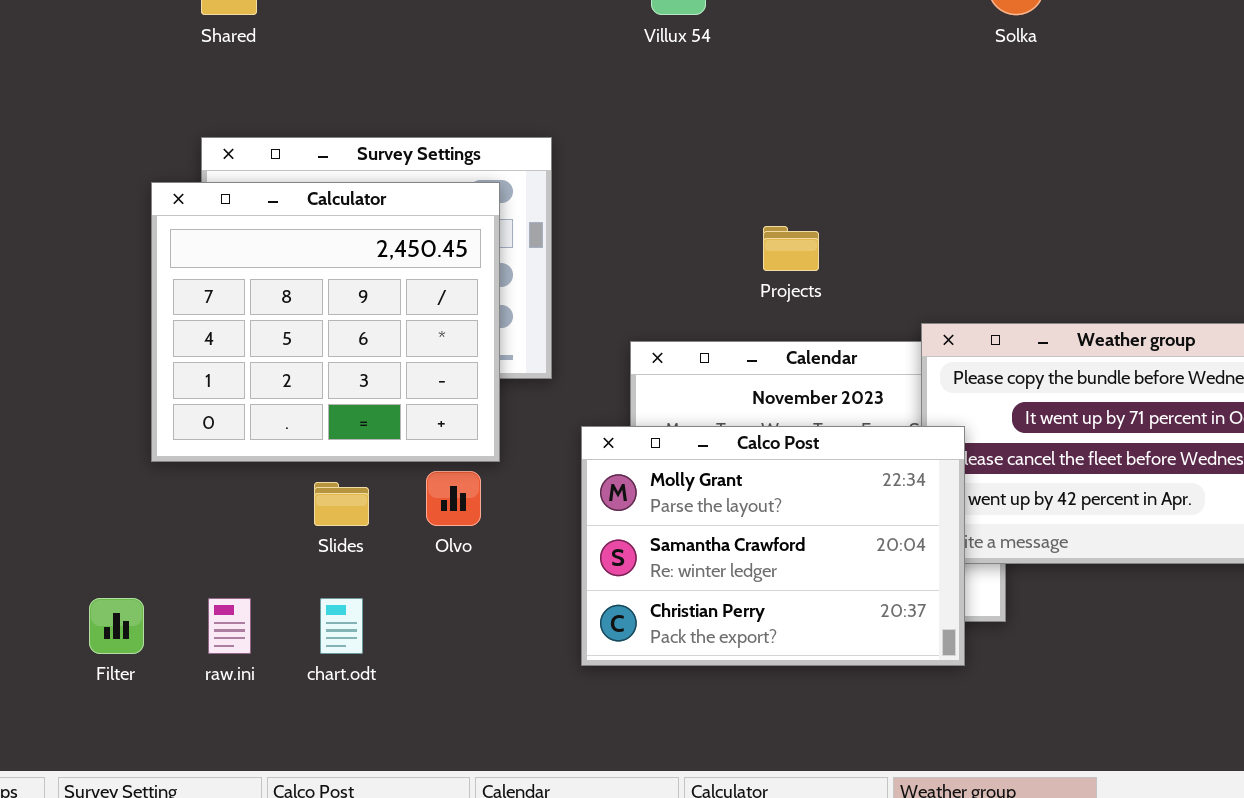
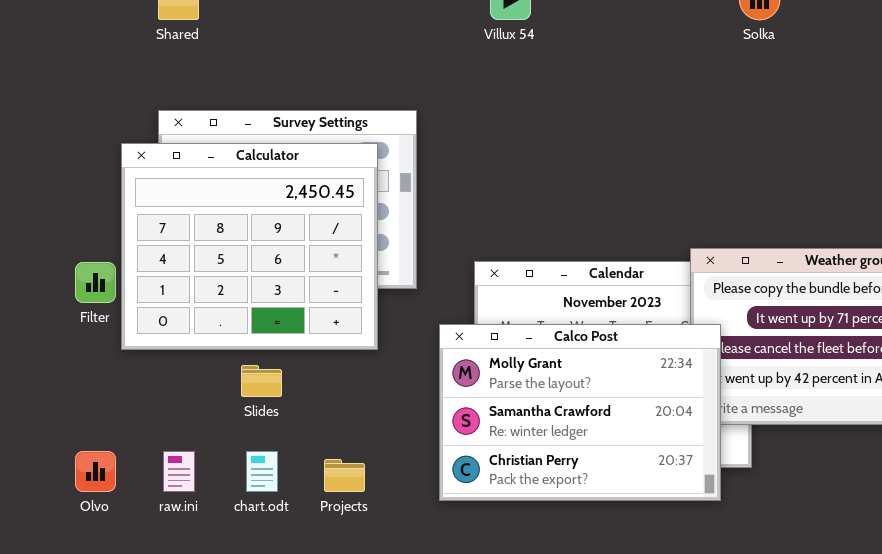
Projects: [763,226,819,271] -> [324,459,365,492], moved
Olvo: [426,471,481,526] -> [75,451,116,492], moved
Filter: [89,598,144,654] -> [75,262,116,303], moved

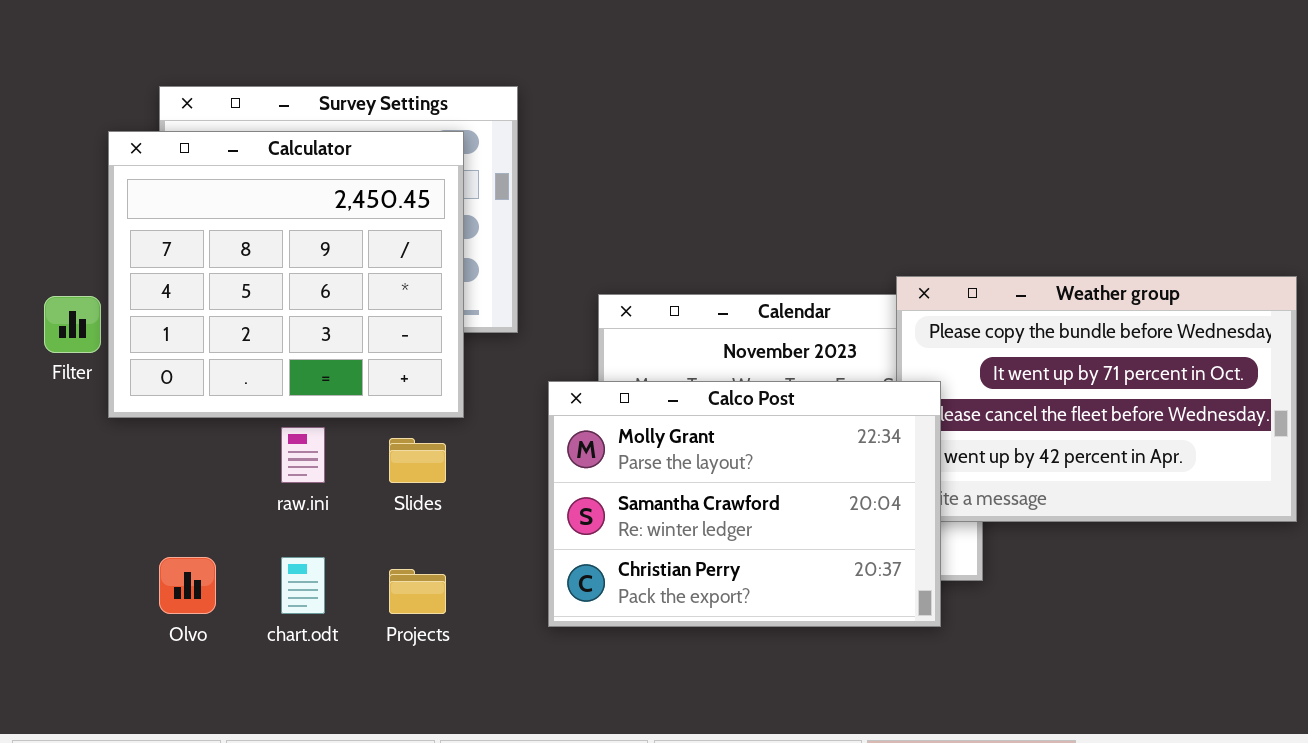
Slides: [241,365,282,397] -> [389,438,446,483], moved
Olvo: [75,451,116,492] -> [159,557,216,614], moved
raw.ini: [163,451,195,492] -> [281,427,325,483], moved

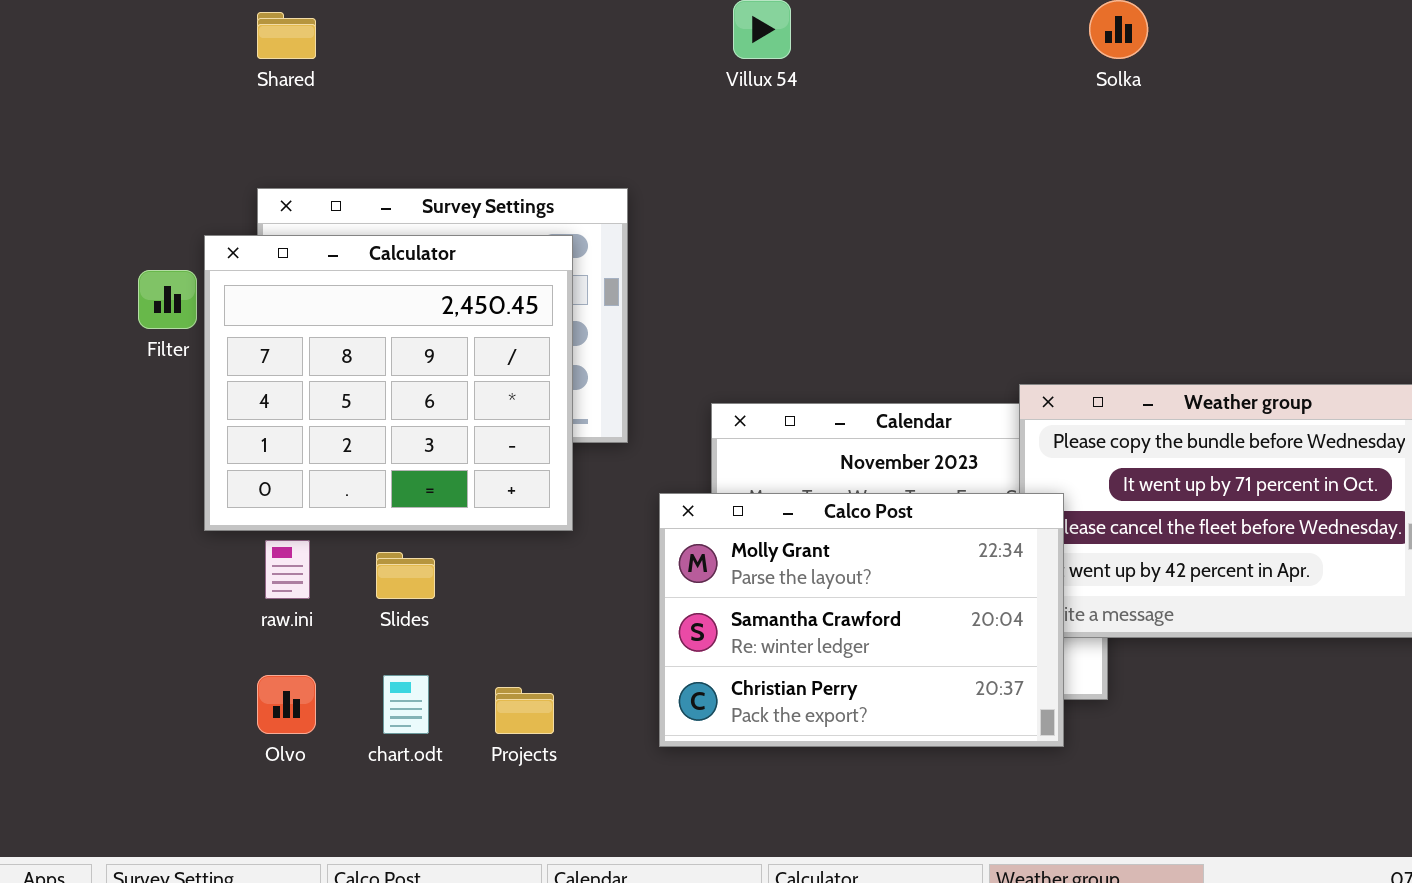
Filter: [44,296,101,353] -> [138,270,197,329], moved
raw.ini: [281,427,325,483] -> [265,540,310,599], moved
Slides: [389,438,446,483] -> [376,552,435,599], moved

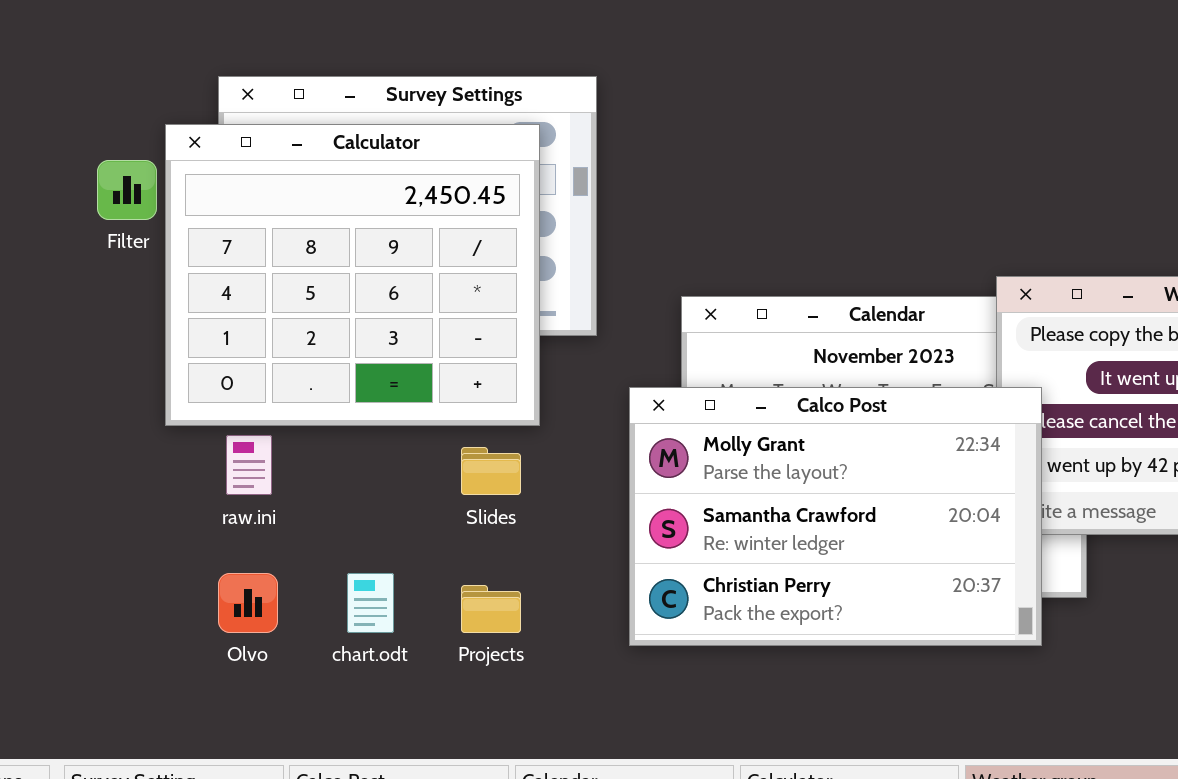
Slides: [376,552,435,599] -> [461,447,521,495], moved

